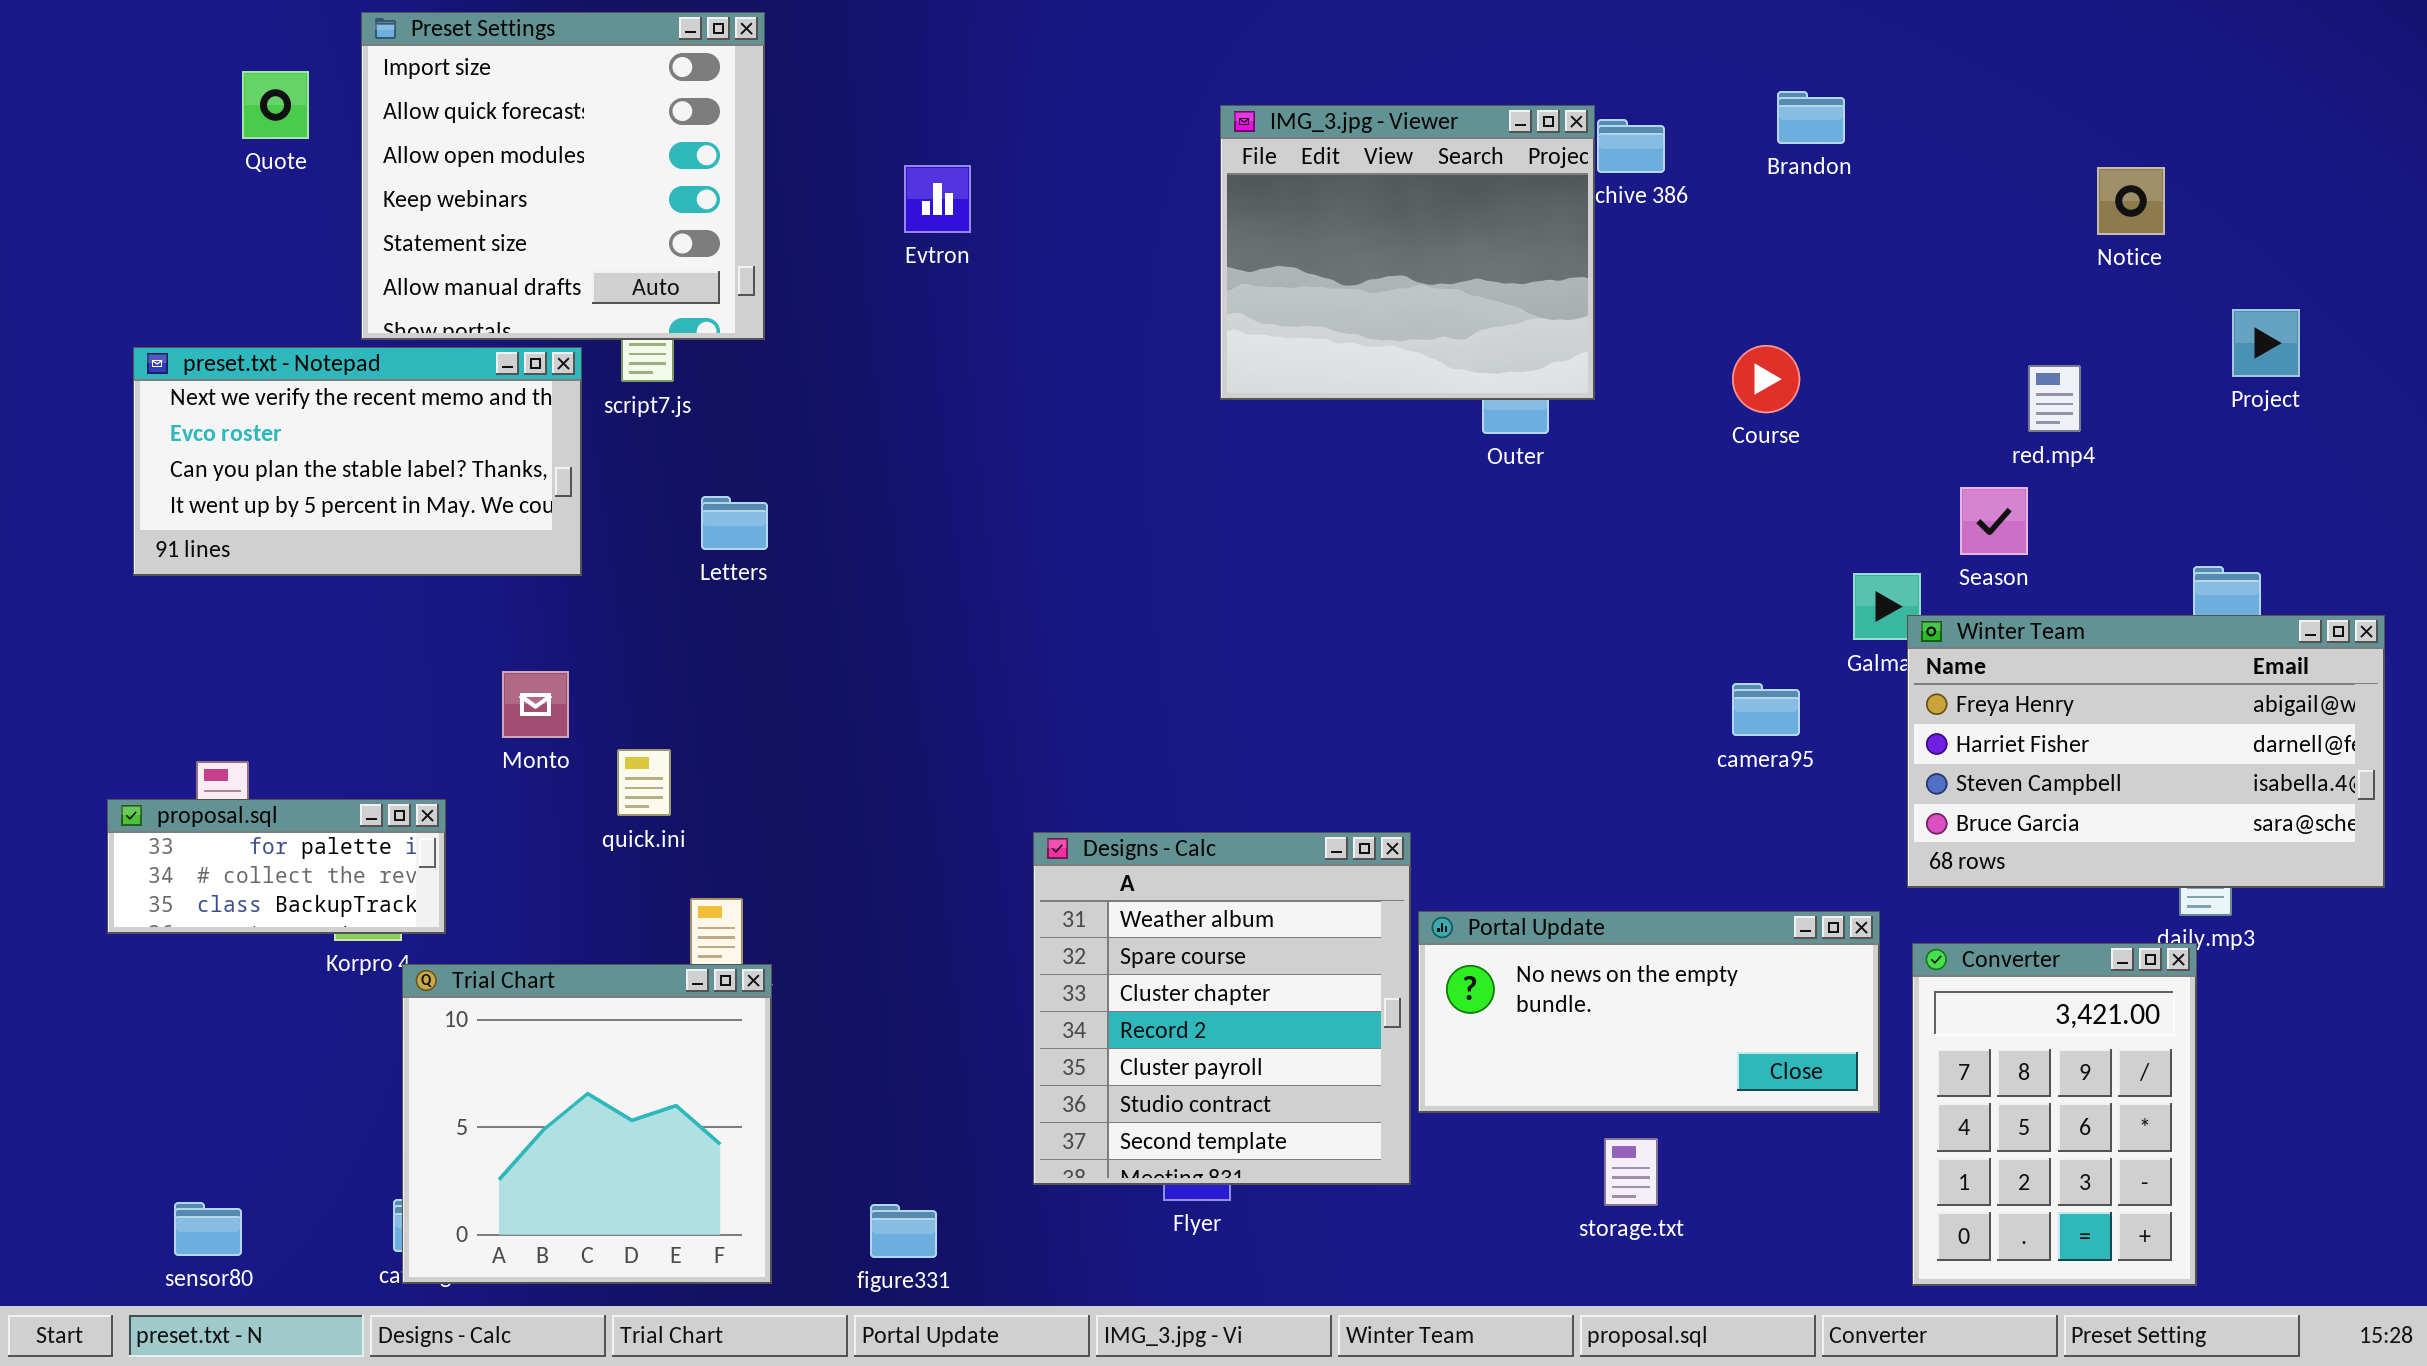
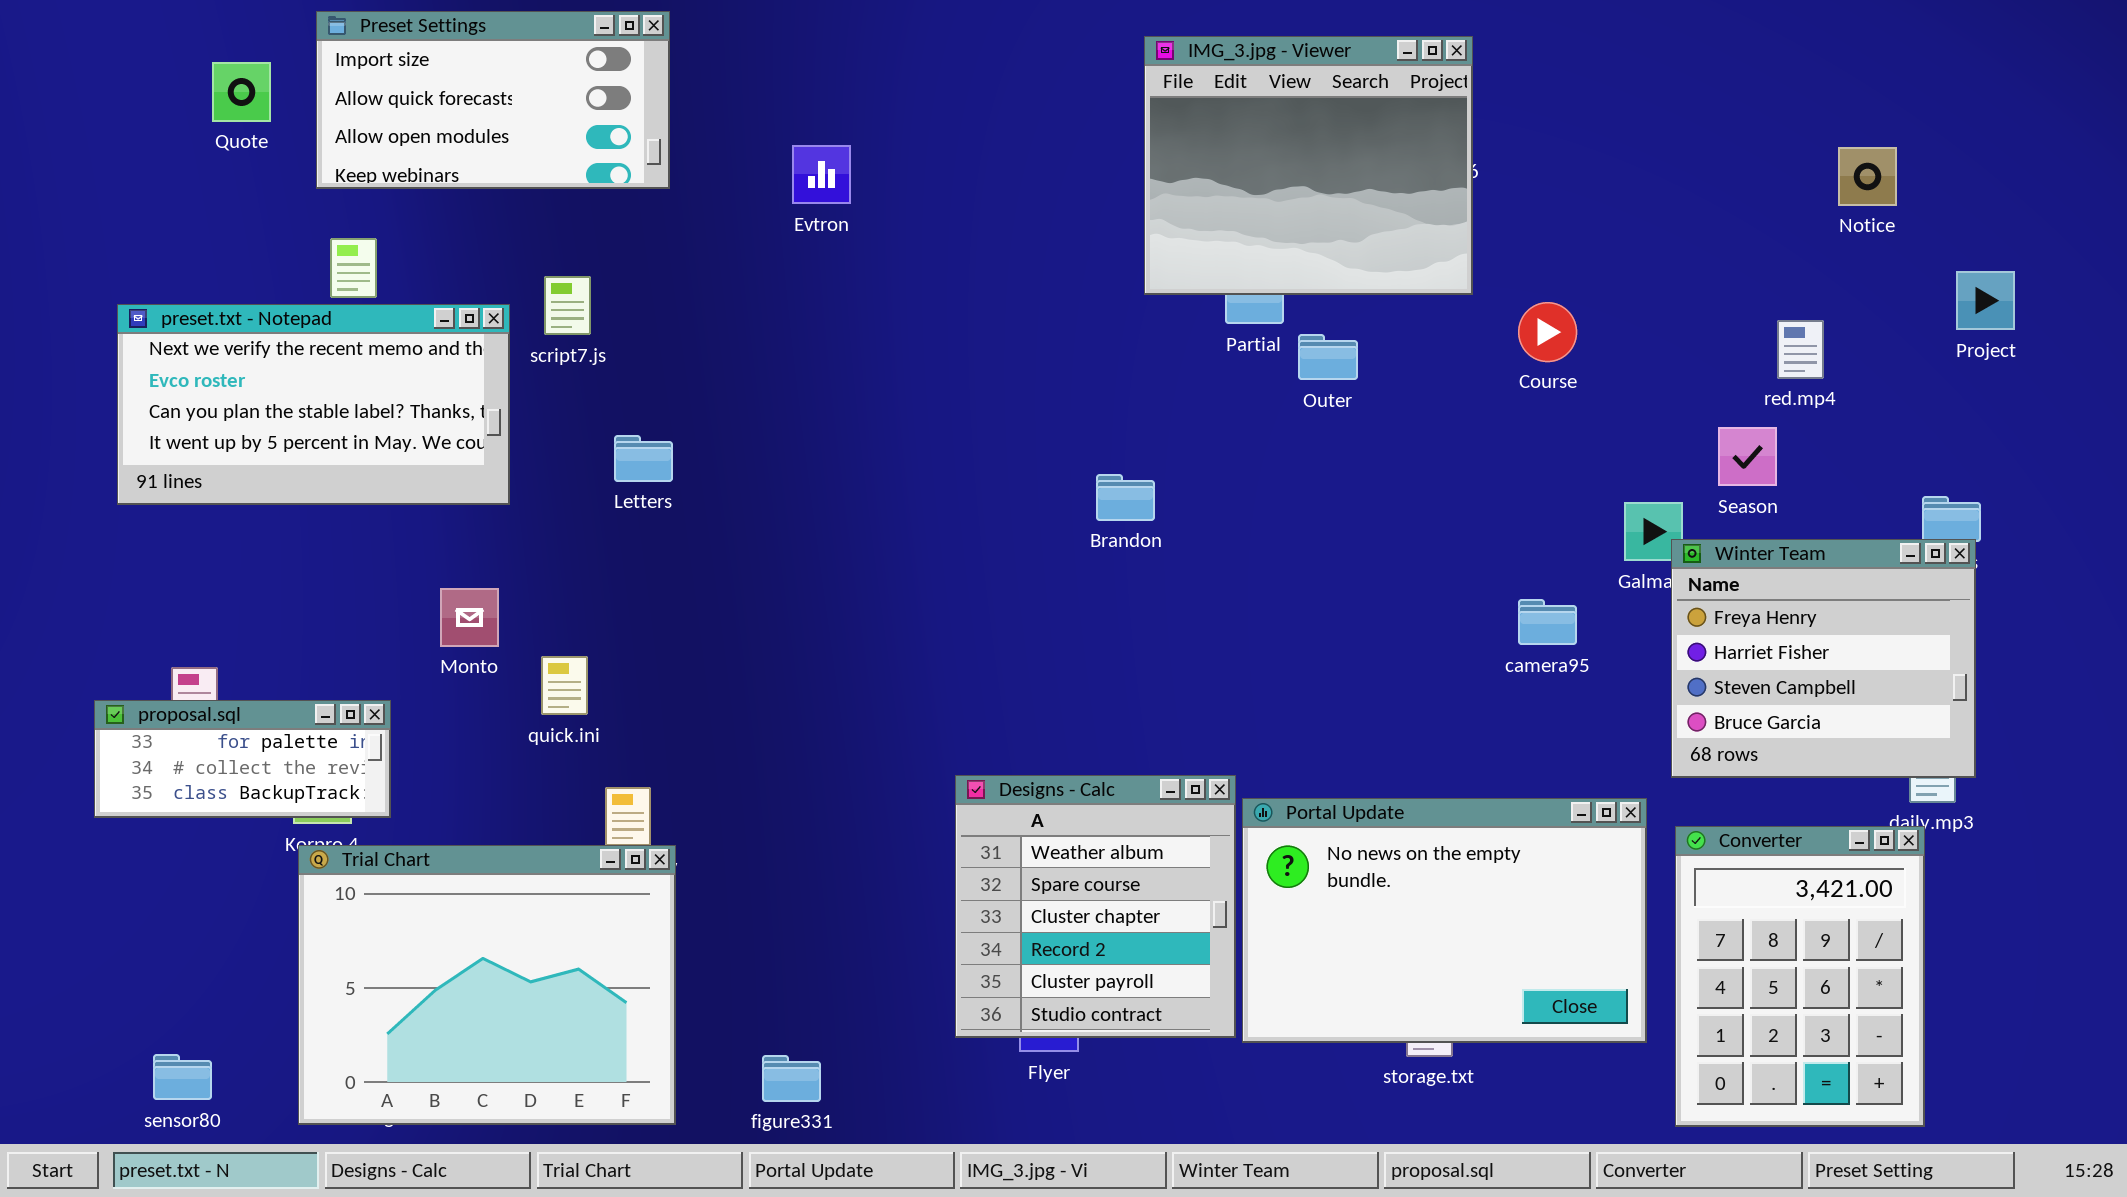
Preset Settings: [361,12,765,340] -> [316,11,670,189], resized
Brandon: [1777,91,1845,144] -> [1096,474,1155,521], moved
IMG_3.jpg - Viewer: [1220,105,1595,400] -> [1144,36,1473,295], moved
Winter Team: [1907,615,2385,888] -> [1671,539,1976,778], resized
Designs - Calc: [1033,832,1411,1185] -> [955,775,1236,1038], resized
Portal Update: [1418,911,1880,1113] -> [1242,798,1647,1043], resized
Trial Chart: [402,964,772,1284] -> [298,845,676,1125], resized

